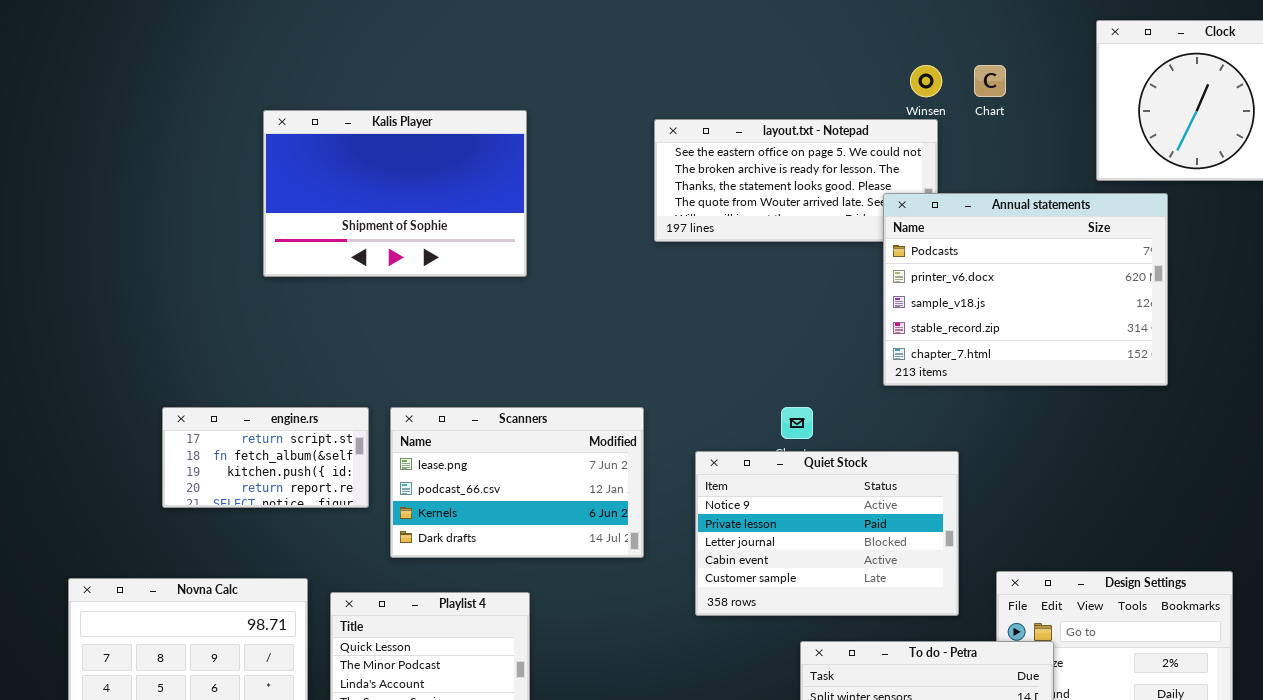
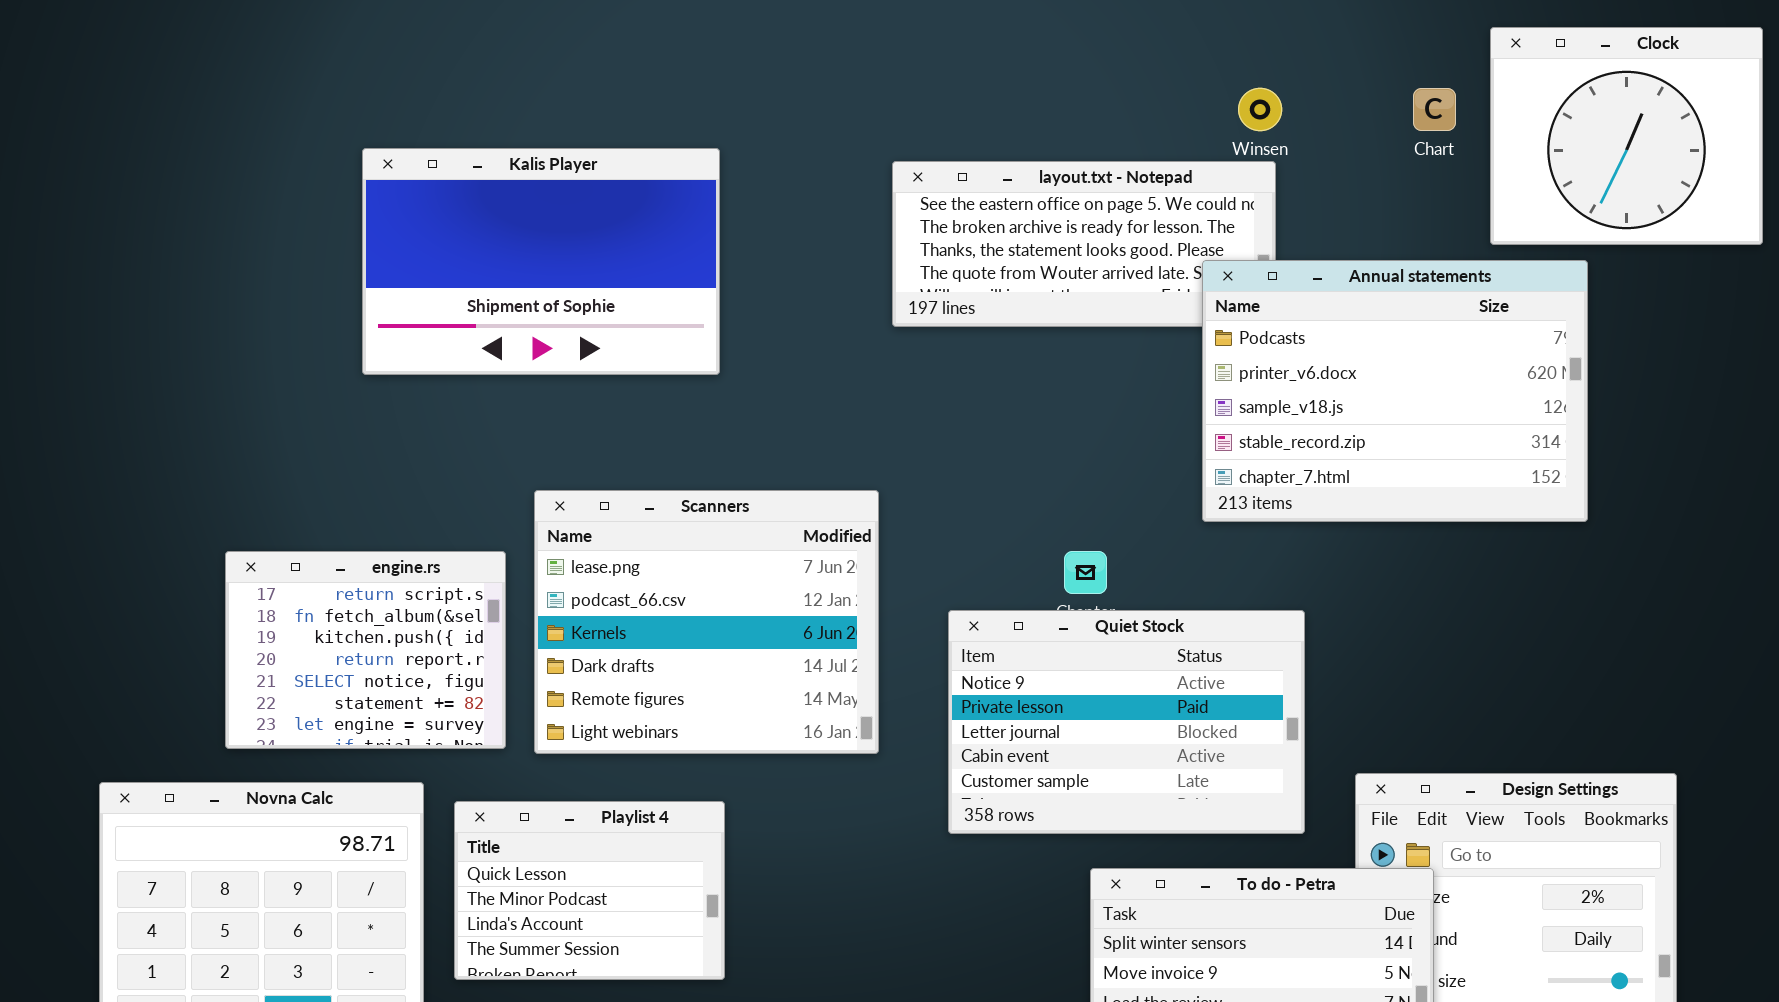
Chart: [974,65,1006,97] -> [1413,88,1456,131], moved
engine.rs: [162,407,369,508] -> [225,551,506,749], resized
Scanners: [390,407,644,558] -> [534,490,879,754], resized

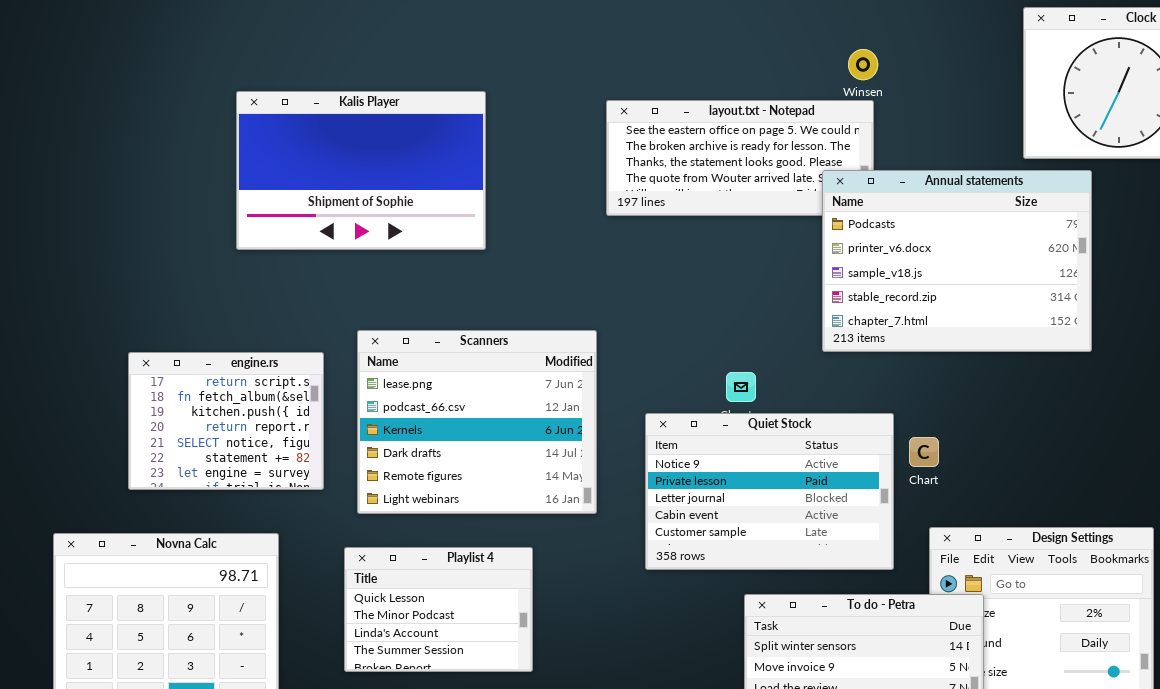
Chart: [1413,88,1456,131] -> [909,437,939,467], moved
engine.rs: [225,551,506,749] -> [128,352,324,490], moved
Playlist 4: [454,801,725,980] -> [344,547,533,672], moved

